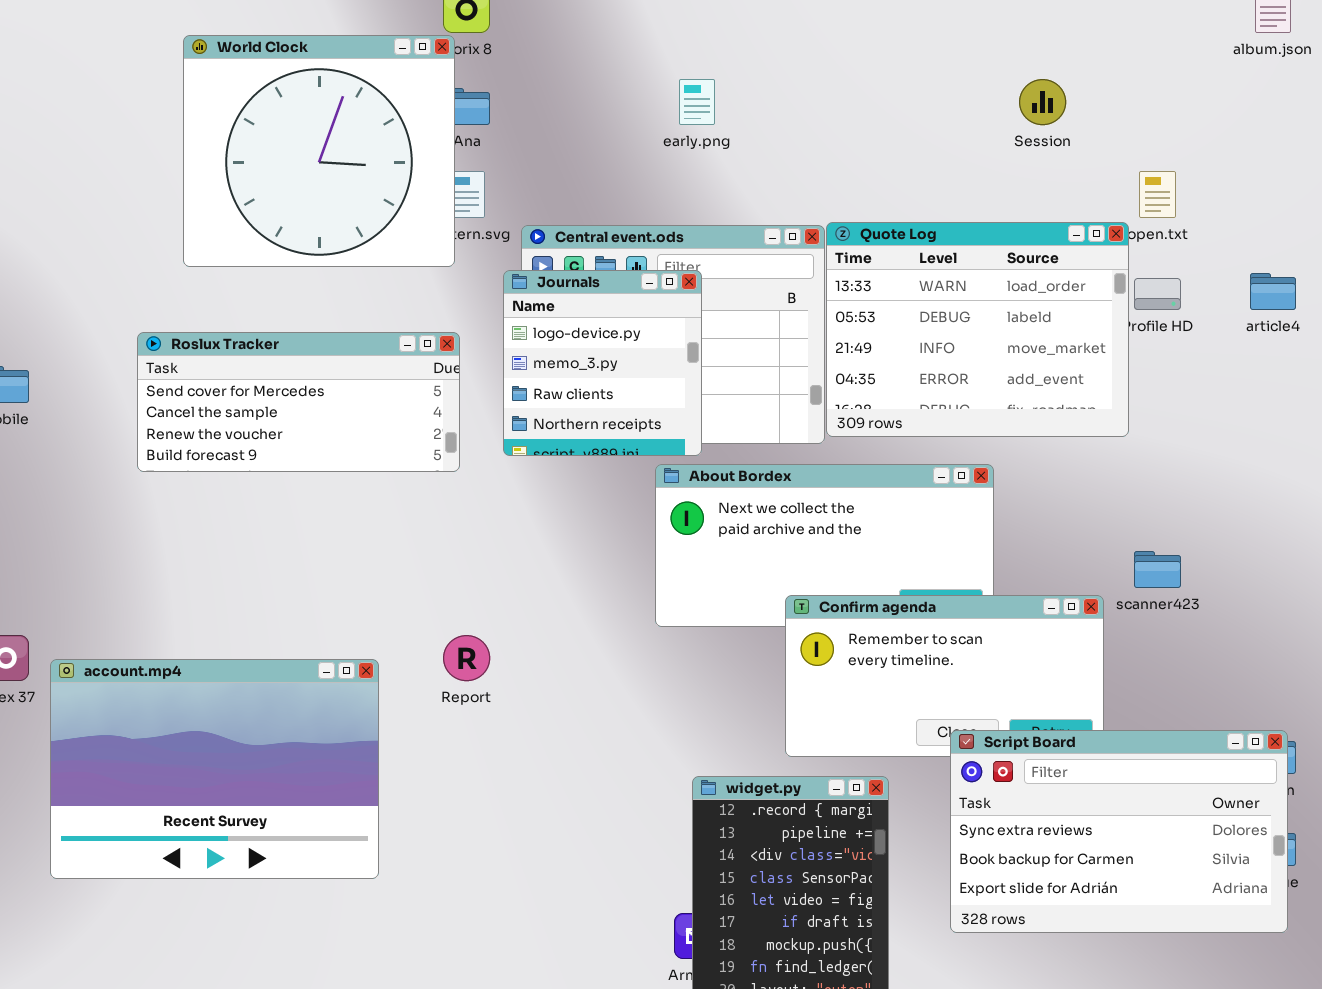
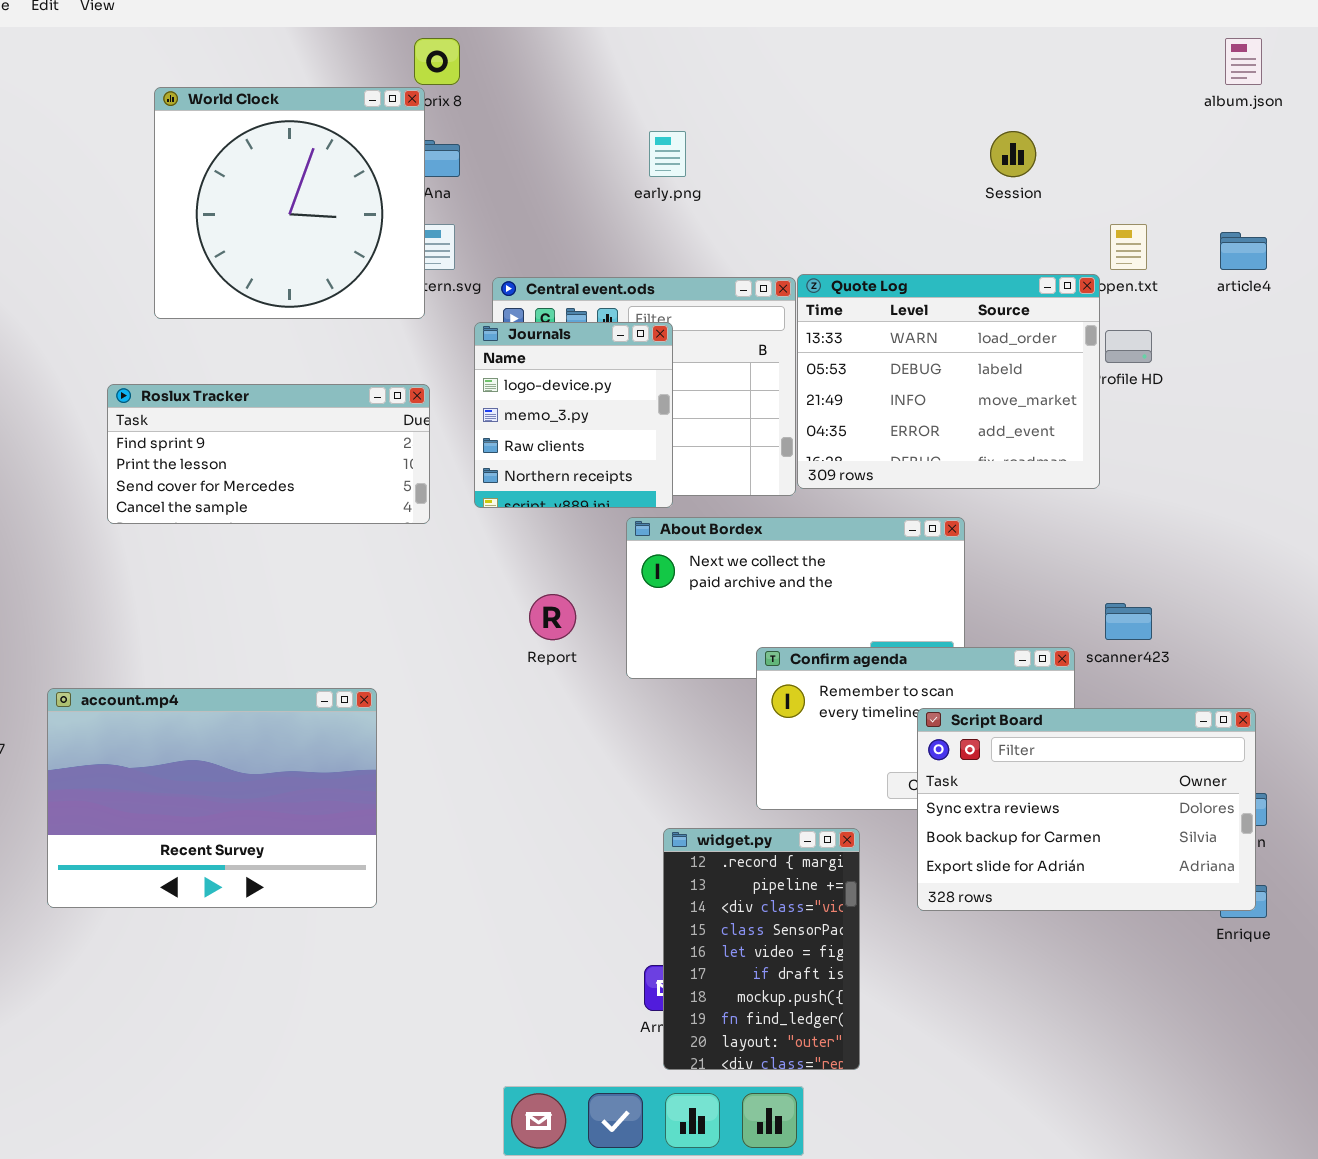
article4: [1250,273,1296,310] -> [1220,232,1267,270], moved
Roslux Tracker: [137,332,460,472] -> [107,384,430,524], scrolled up 2 rows
Report: [443,635,490,681] -> [529,594,576,640], moved
account.mp4: [50,659,379,879] -> [47,688,377,908], moved
Script Board: [950,730,1288,933] -> [917,708,1256,911], moved

